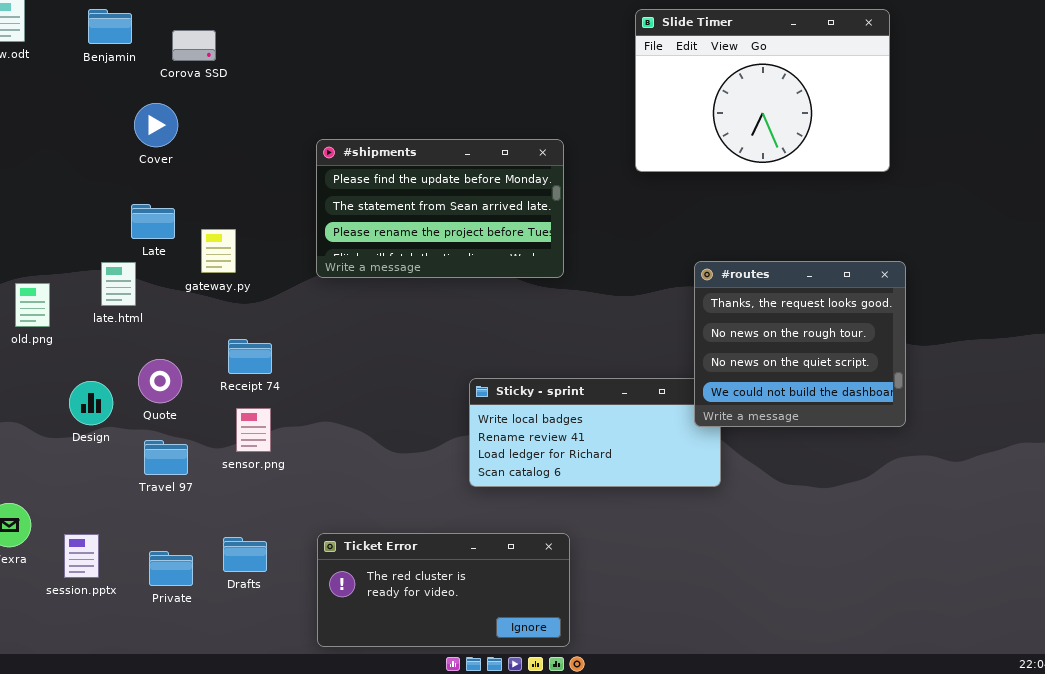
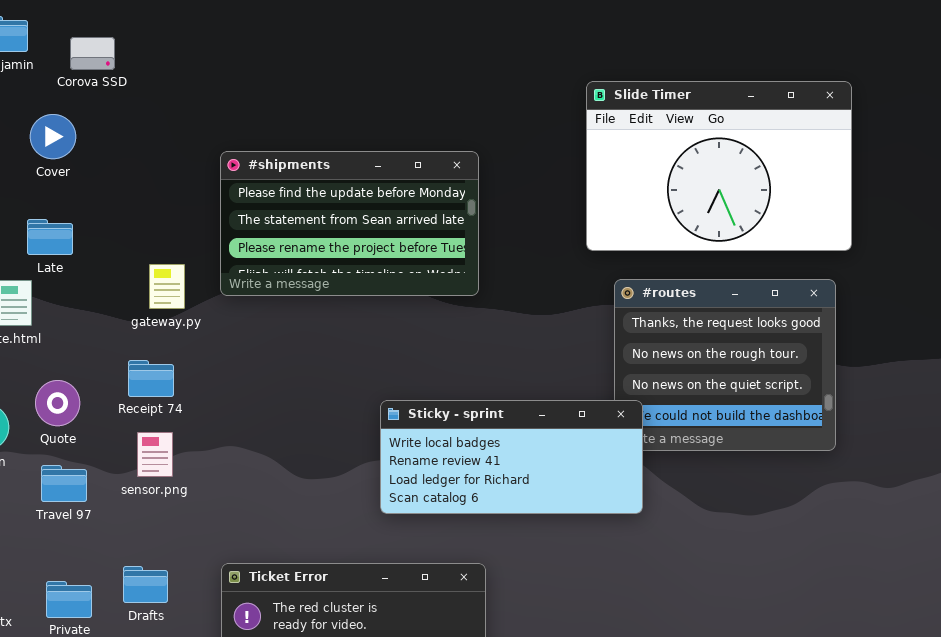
Slide Timer: [635,9,890,172] -> [586,81,852,251], moved
gateway.py: [201,229,236,273] -> [149,264,185,309], moved
Sticky - sprint: [469,378,721,487] -> [380,400,643,514], raised

